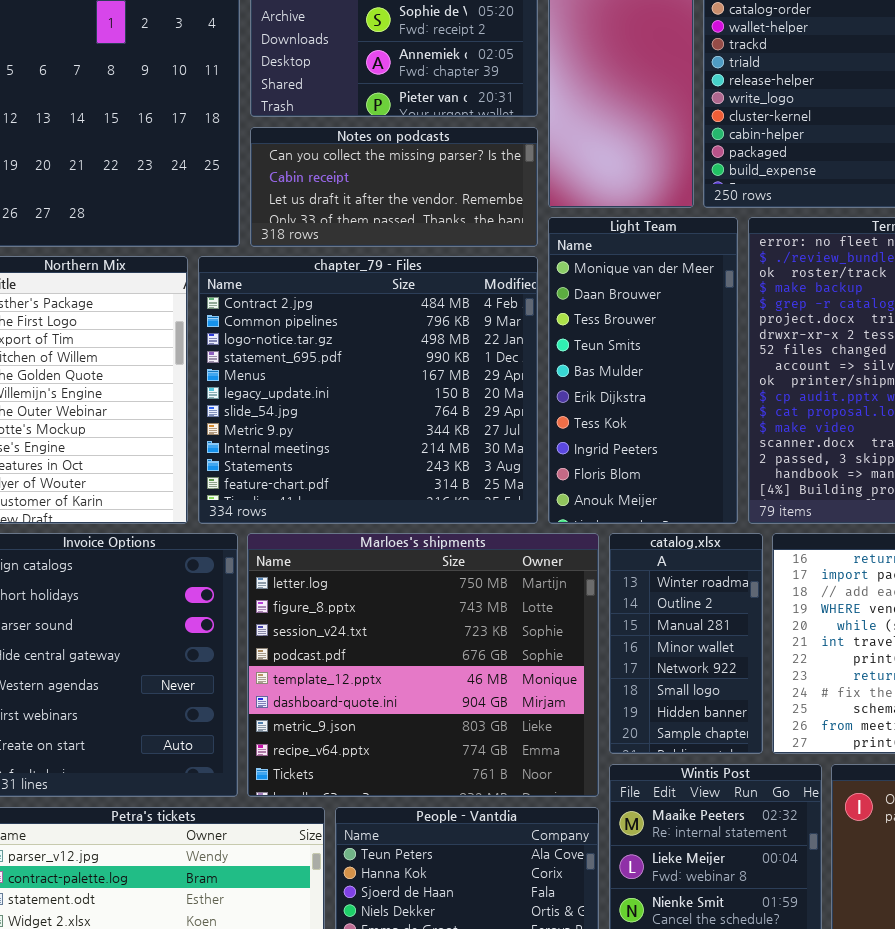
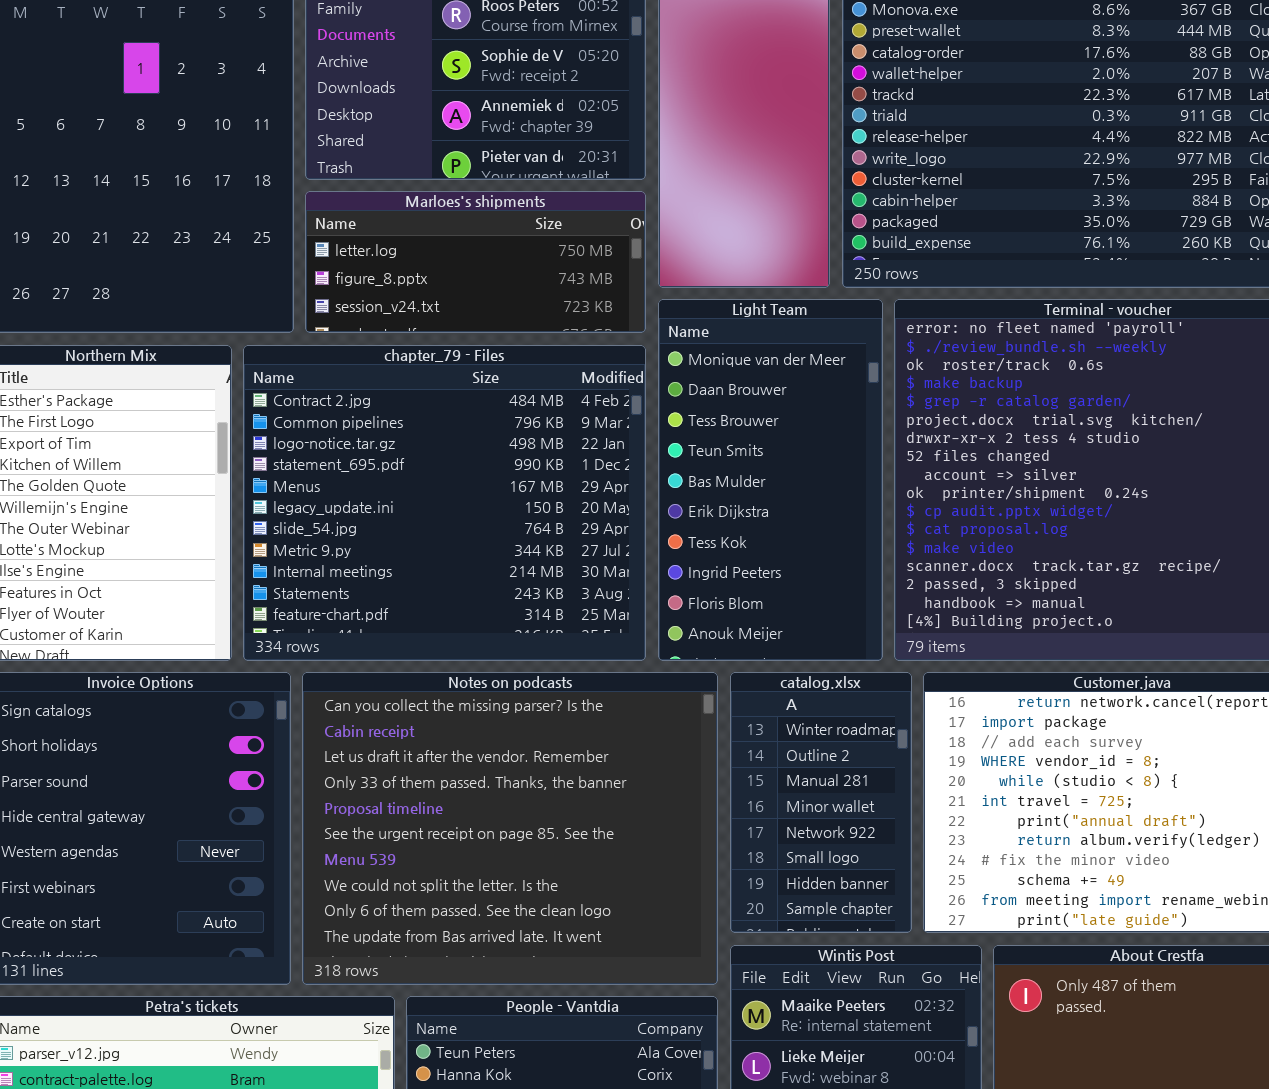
Notes on podcasts: [250,127,538,247] -> [302,672,718,985], moved, resized
Marloes's shipments: [247,533,599,797] -> [305,191,646,333], moved, resized

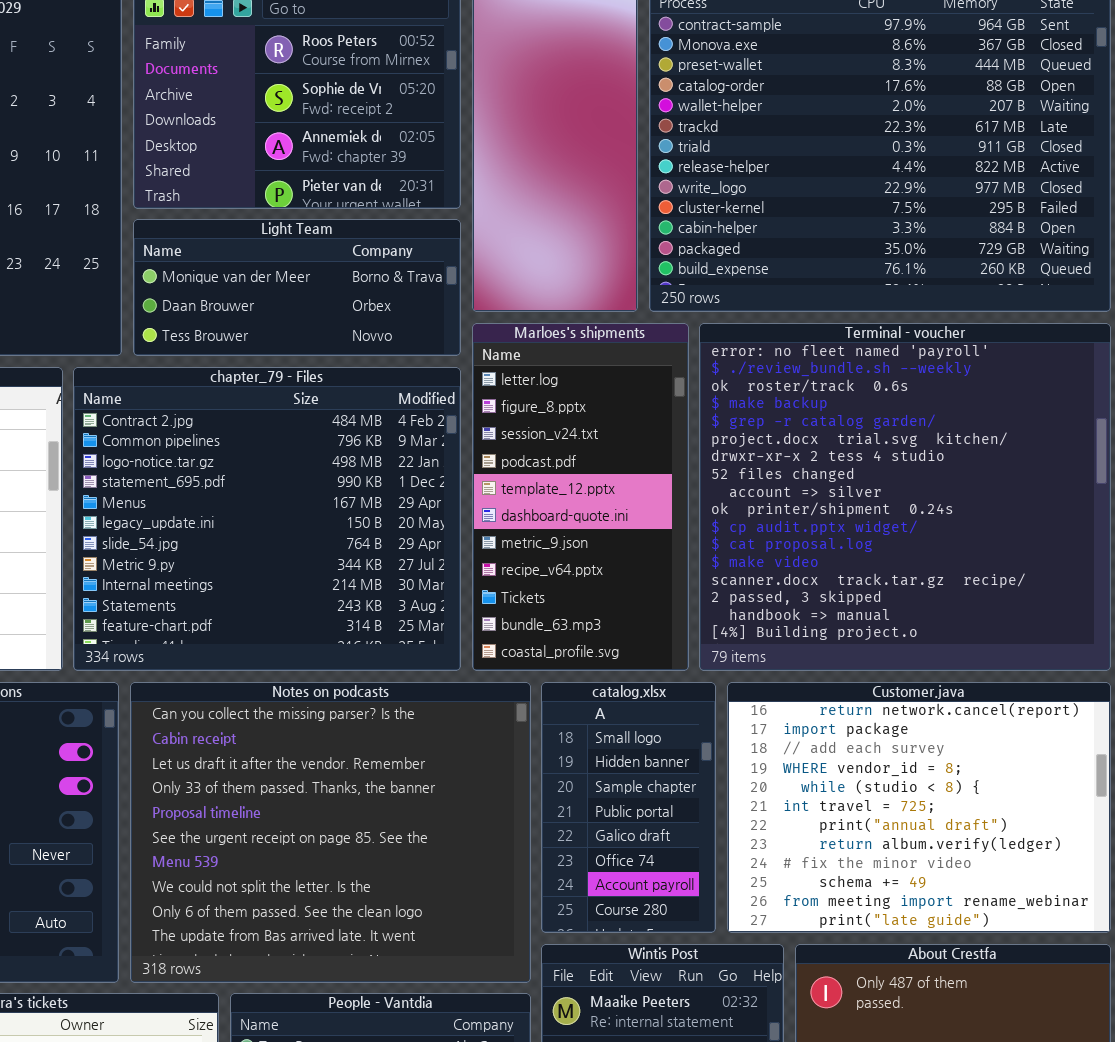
Marloes's shipments: [305,191,646,333] -> [472,323,689,671], moved, resized
Light Team: [658,299,883,661] -> [133,219,461,356], moved, resized
catalog.xlsx: [730,672,912,933] -> [541,682,716,933], scrolled down 5 rows

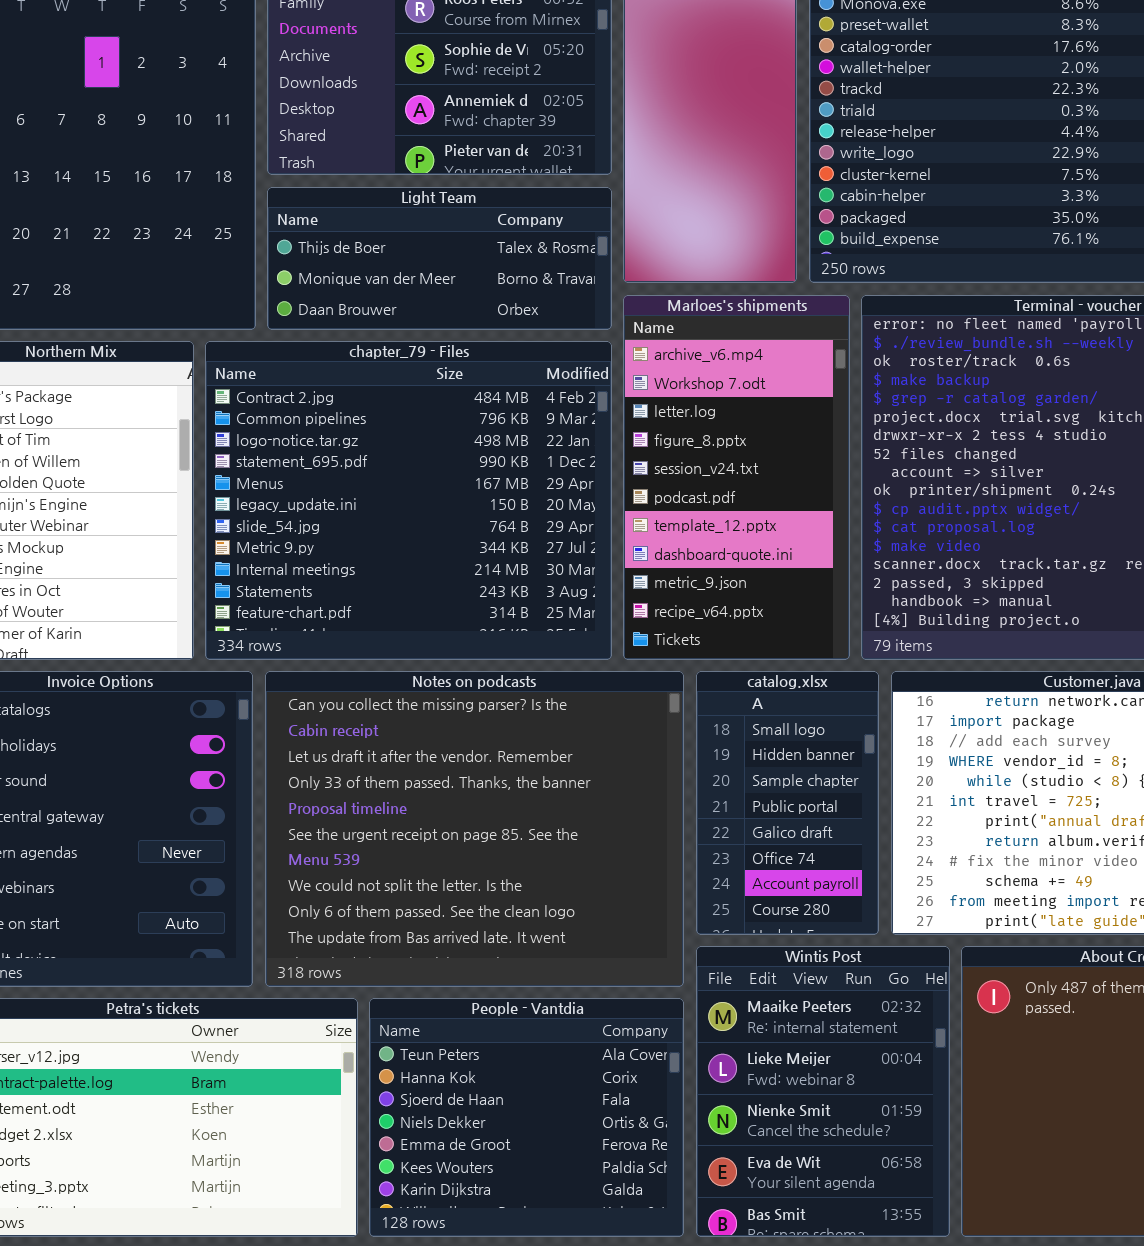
Light Team: [133,219,461,356] -> [267,187,612,330], scrolled up 1 row
Marloes's shipments: [472,323,689,671] -> [623,295,850,660], scrolled up 2 rows

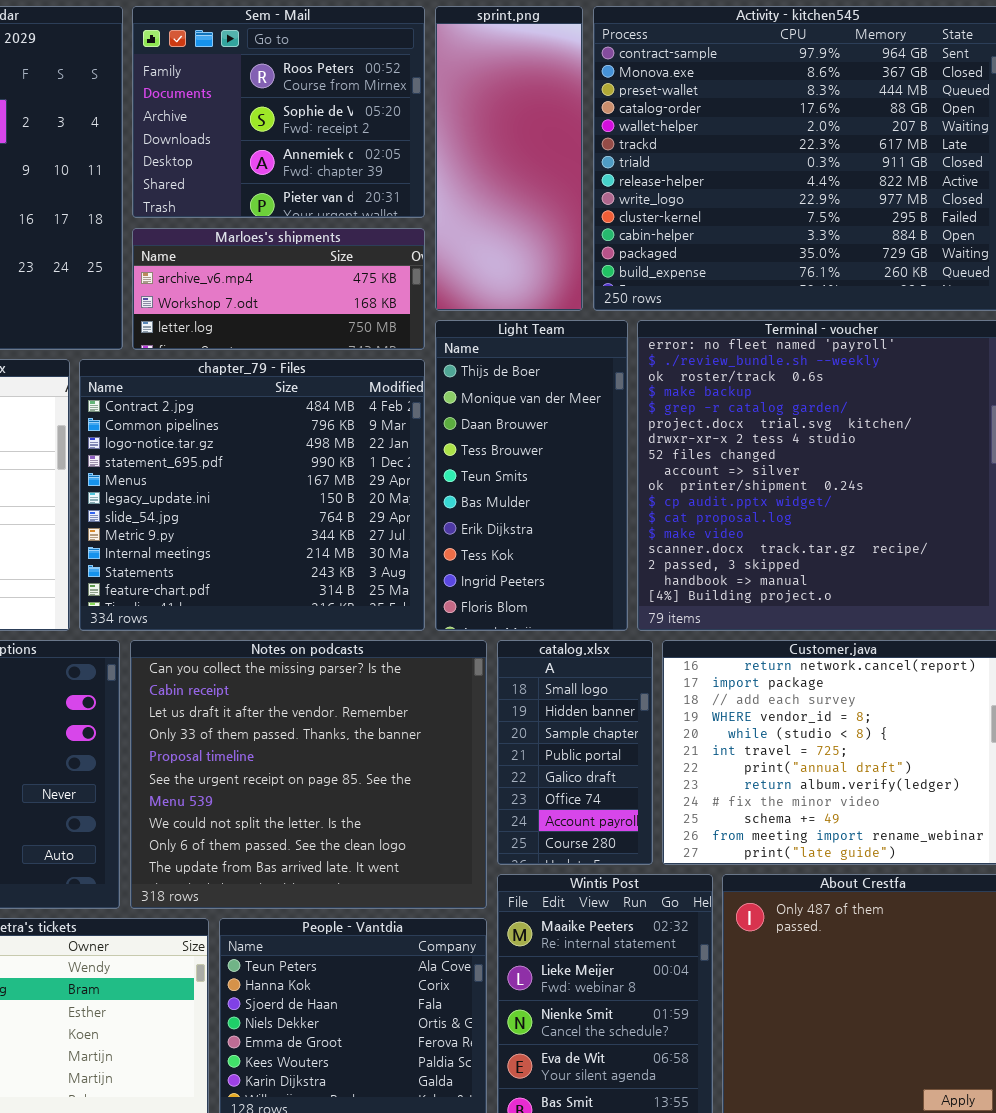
Light Team: [267,187,612,330] -> [435,320,628,631], moved, resized
Marloes's shipments: [623,295,850,660] -> [132,228,425,350], moved, resized

